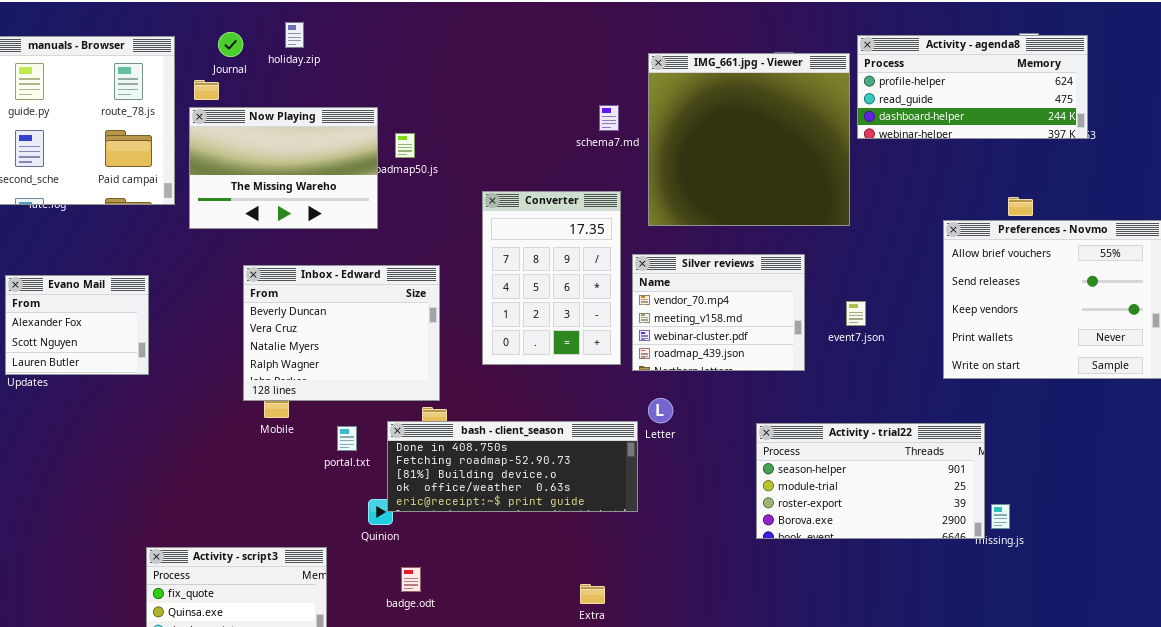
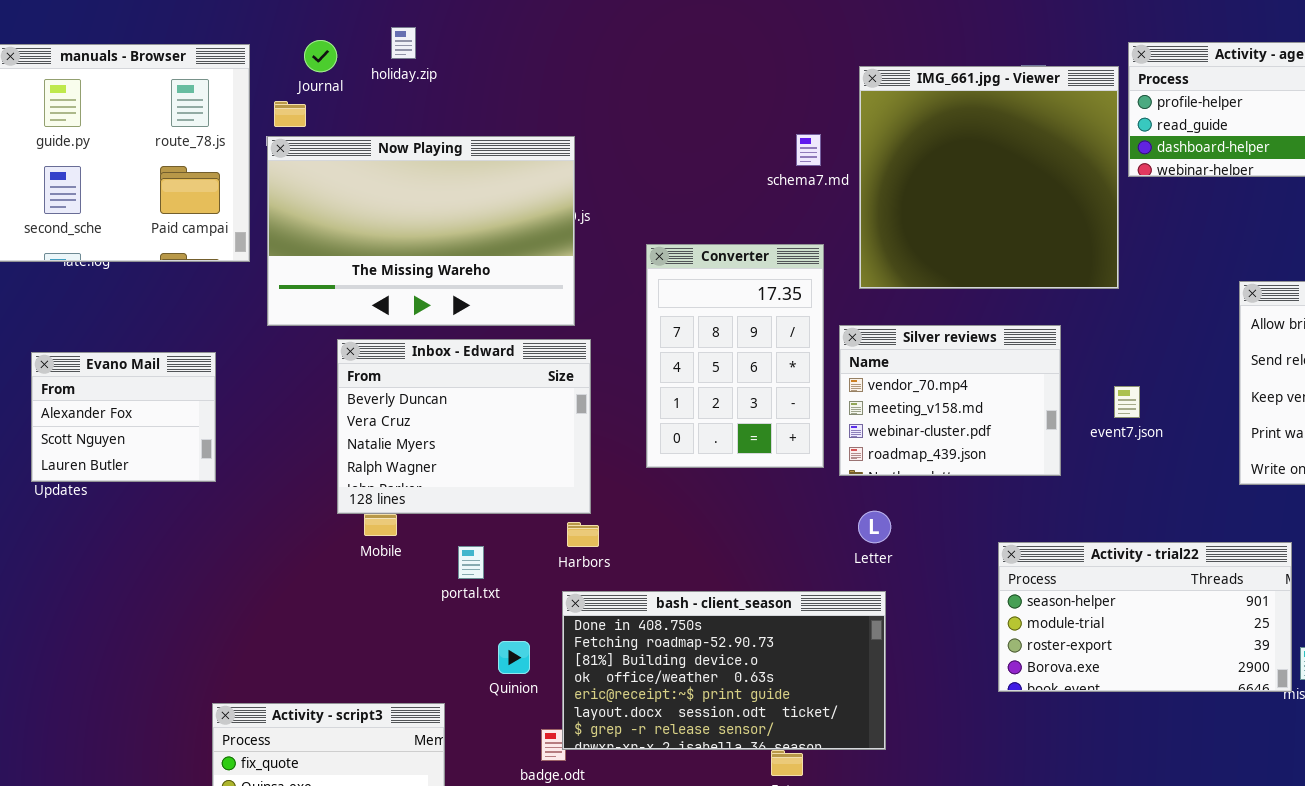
Now Playing: [189,107,378,229] -> [267,136,575,326], resized
bash - client_season: [387,421,638,512] -> [562,591,886,750], moved, resized

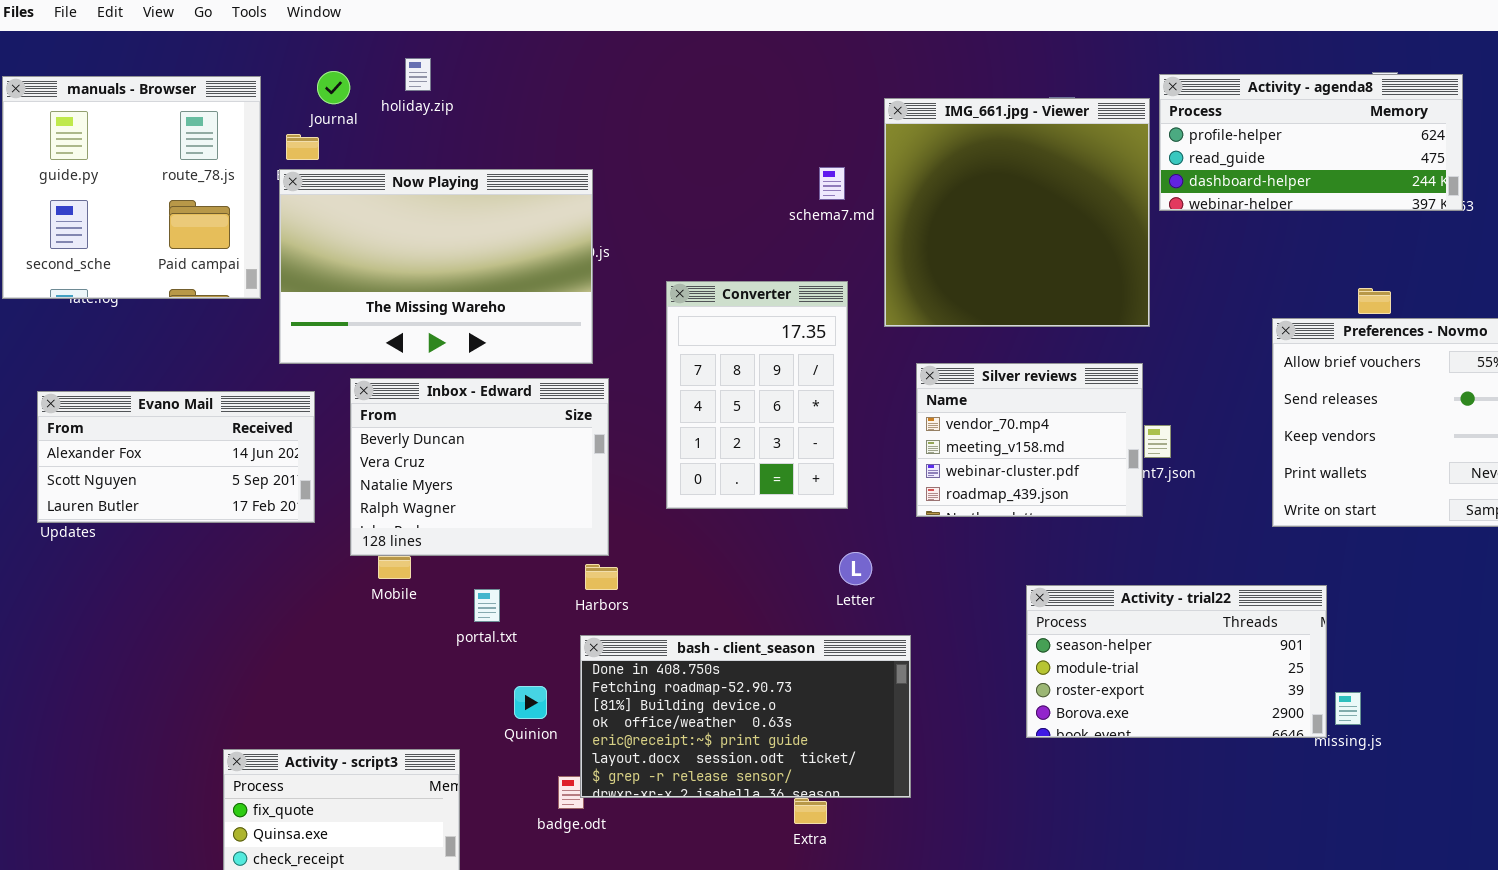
Silver reviews: [839,325,1061,476] -> [916,363,1143,517], moved
Evano Mail: [31,352,216,482] -> [37,391,315,523], resized
Letter: [858,511,891,543] -> [839,552,872,585], moved

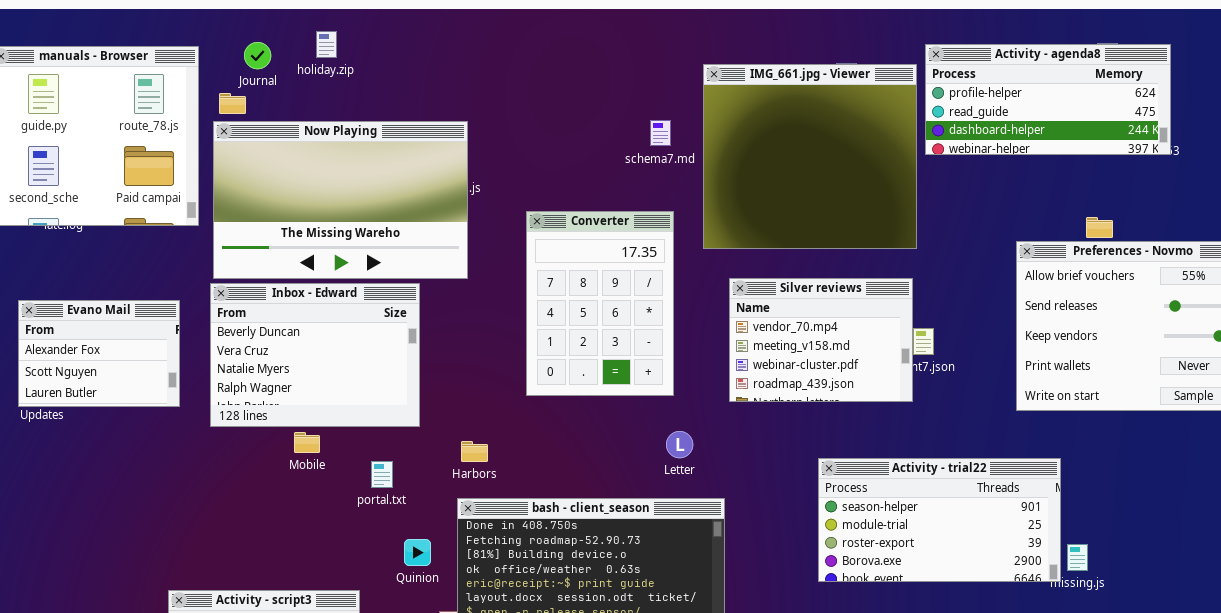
Inbox - Edward: [350,378,609,556] -> [210,283,420,427], moved
Evano Mail: [37,391,315,523] -> [18,300,180,407], resized

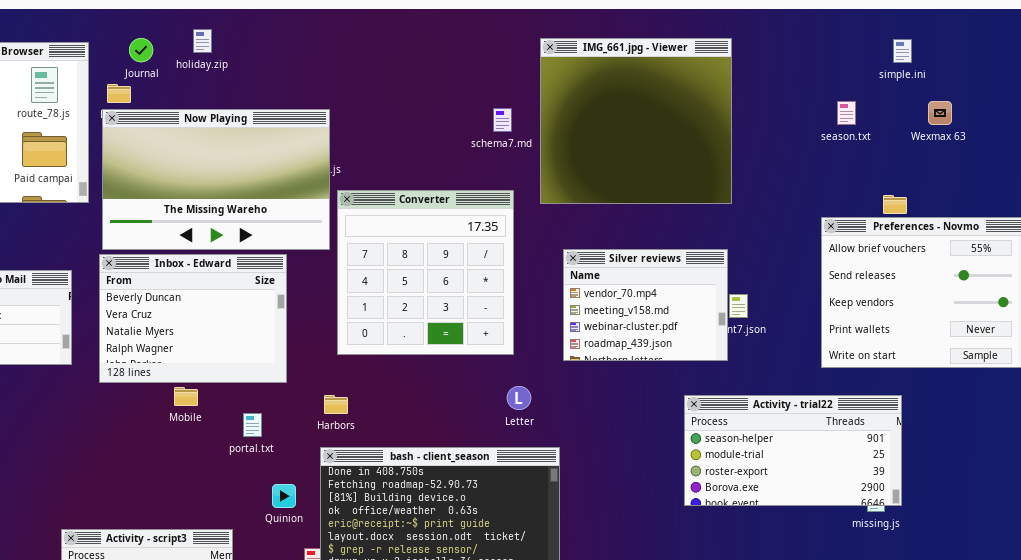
Activity - agenda8: [925,44,1171,155] -> none, closed
IMG_661.jpg - Viewer: [703,64,917,249] -> [540,38,732,204], moved
Converter: [526,211,674,396] -> [337,190,514,355], resized
Activity - trial22: [818,458,1061,582] -> [684,395,902,506], moved

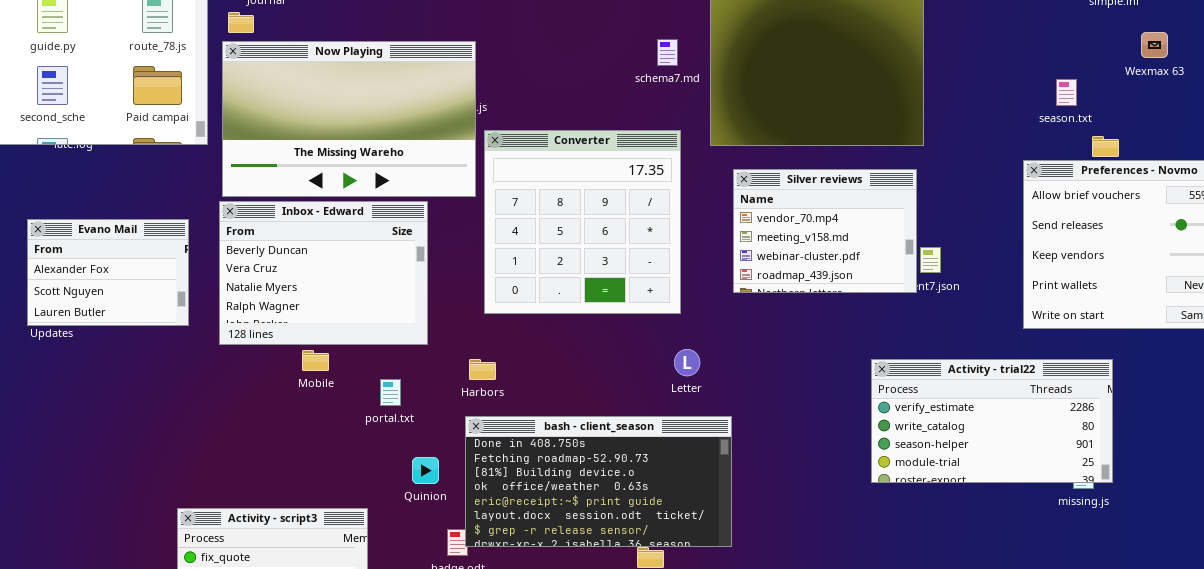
season.txt: [837,101,856,125] -> [1056,79,1077,106], moved
Silver reviews: [563,249,728,361] -> [733,169,917,293], moved
Activity - trial22: [684,395,902,506] -> [871,359,1113,483], scrolled up 2 rows

